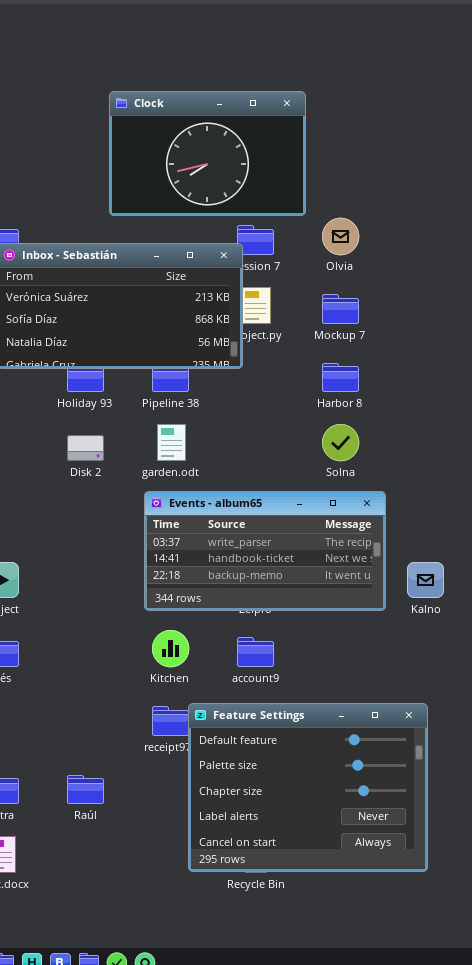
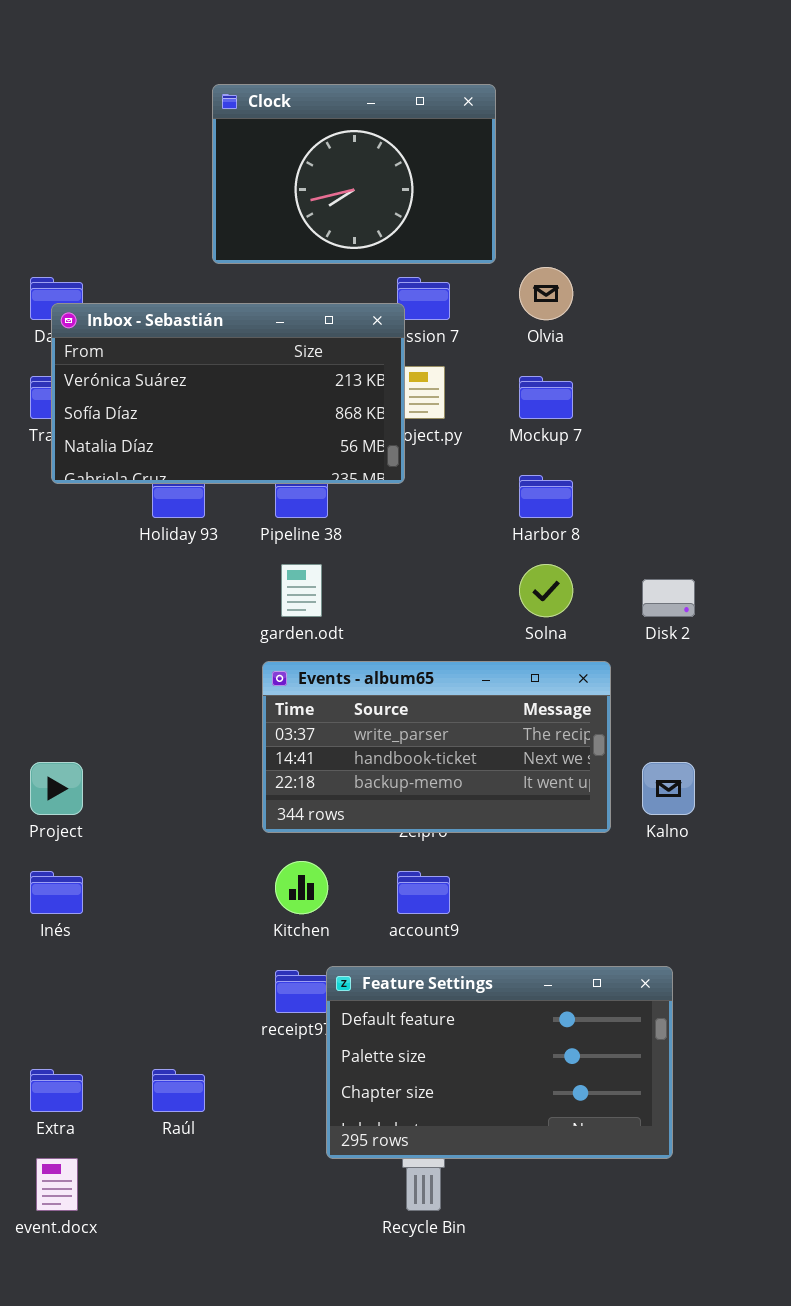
Disk 2: [67,435,104,461] -> [642,579,695,617], moved
Feature Settings: [188,703,428,872] -> [326,966,673,1159], resized

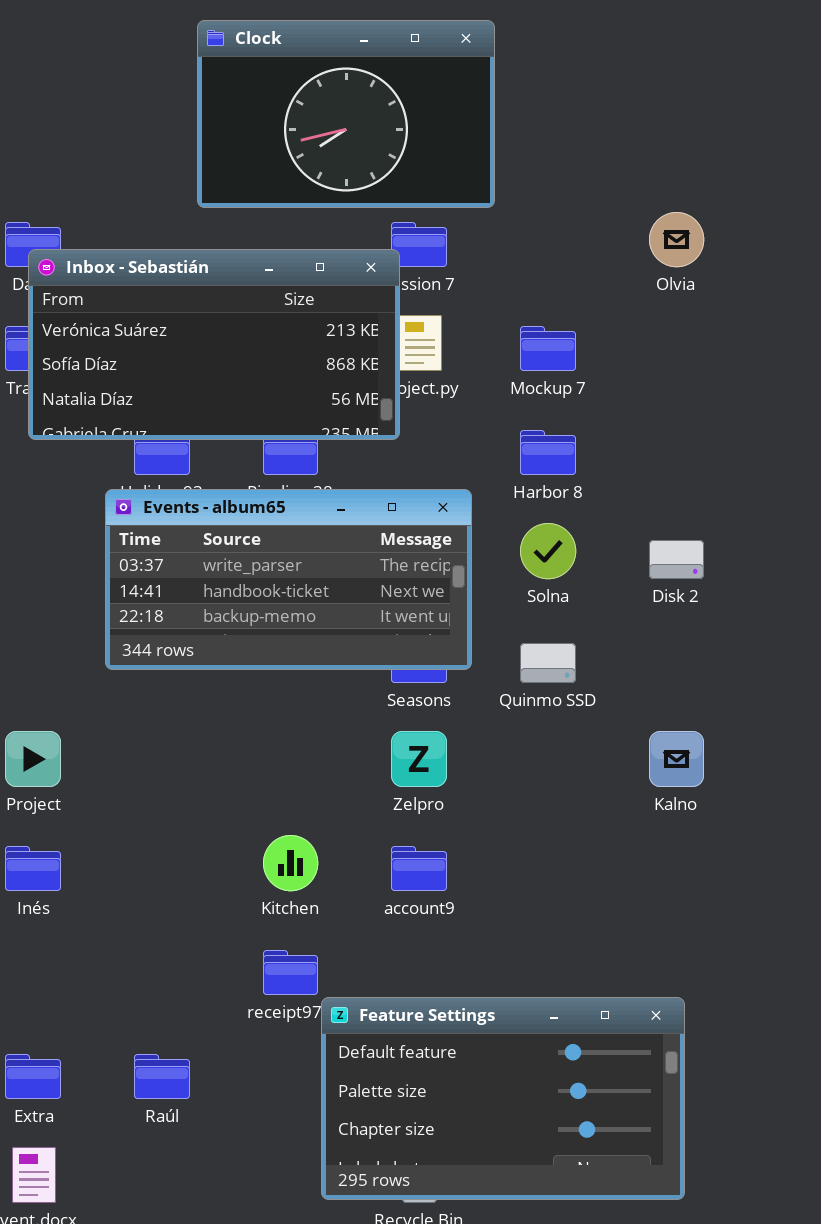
Olvia: [519,267,573,320] -> [649,212,704,267], moved
Events - album65: [262,661,611,833] -> [105,489,472,670], moved
Feature Settings: [326,966,673,1159] -> [321,997,685,1200], moved

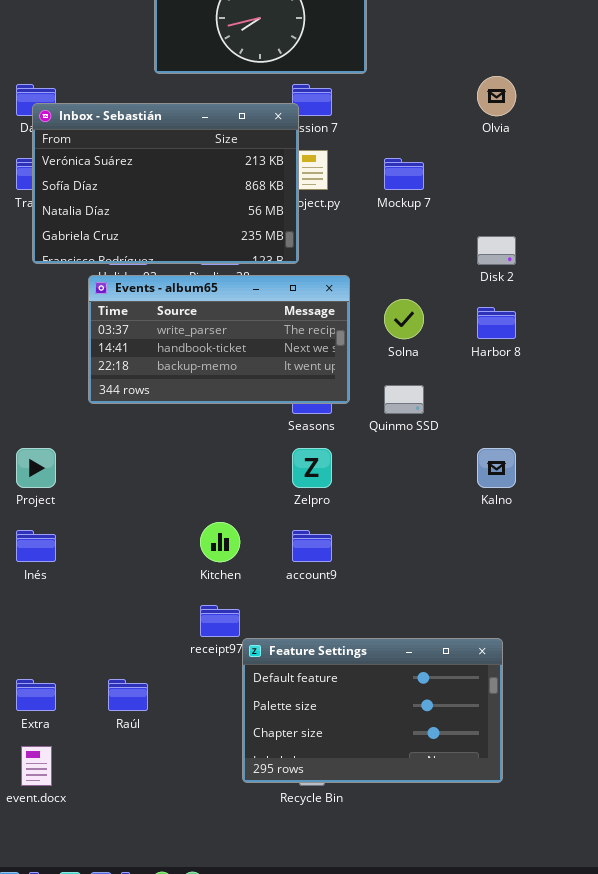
Inbox - Sebastián: [28,249,400,440] -> [32,103,299,264], resized
Harbor 8: [520,430,576,475] -> [477,307,516,339], moved
Disk 2: [649,540,704,579] -> [477,236,516,265], moved

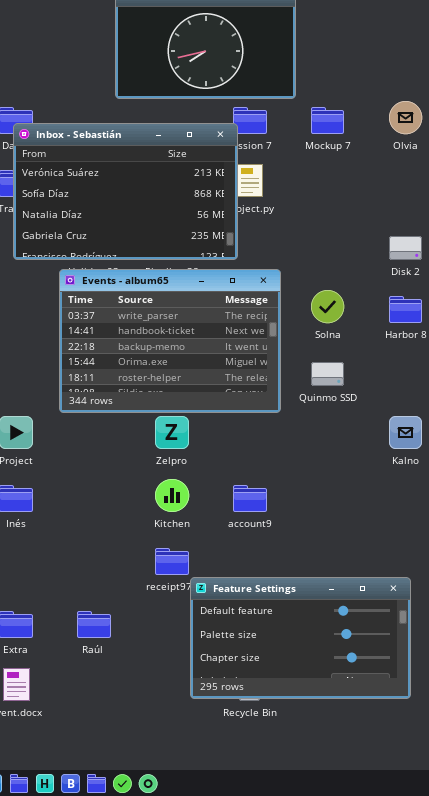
Mockup 7: [384,158,424,190] -> [311,107,344,134], moved
Events - album65: [88,275,350,404] -> [59,269,281,413], resized
Zelpro: [292,448,332,488] -> [155,416,189,449], moved

